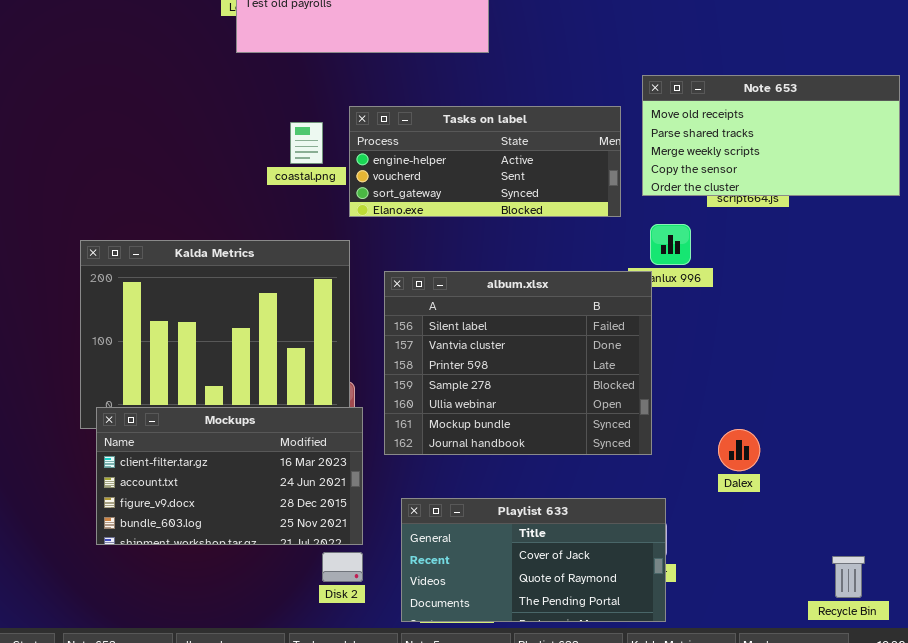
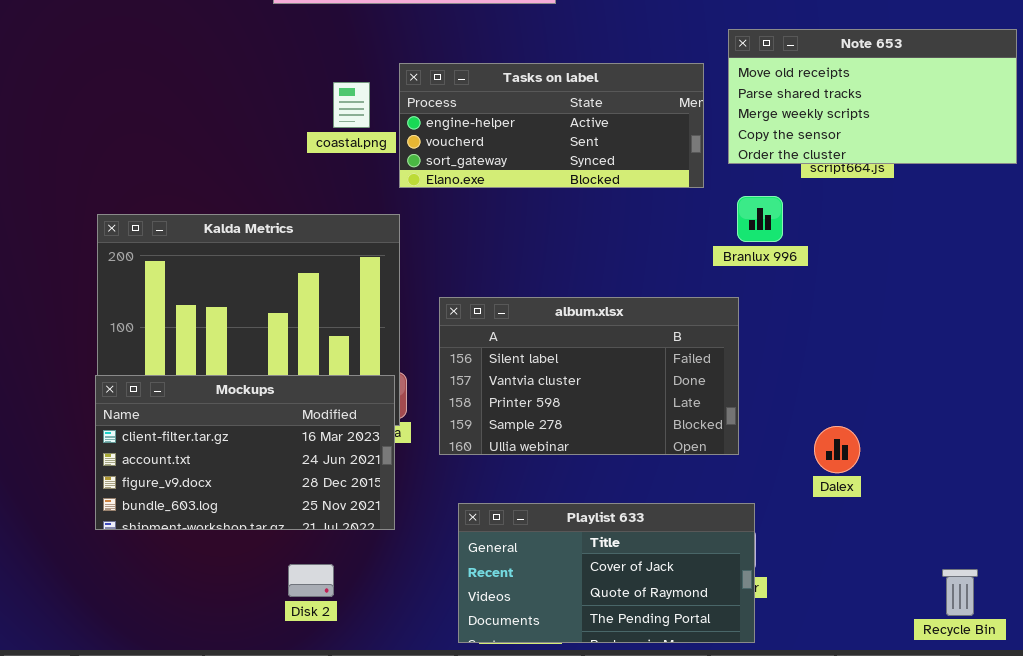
album.xlsx: [384,271,652,455] -> [439,297,739,455], resized
Mockups: [96,407,363,545] -> [95,375,395,530], moved
Disk 2: [322,552,363,582] -> [288,564,334,597], moved

